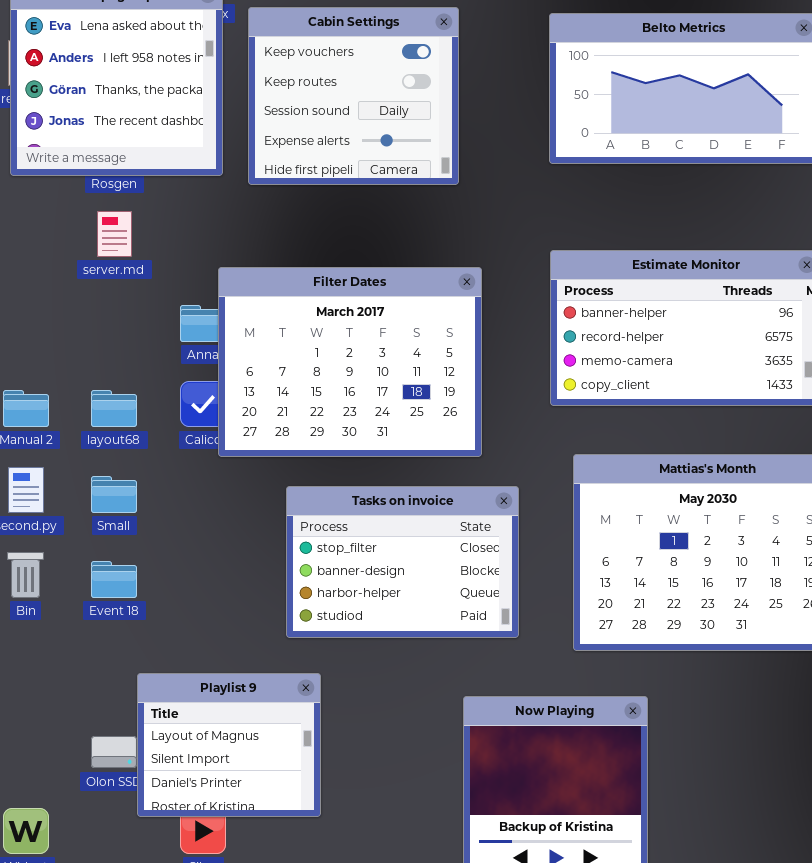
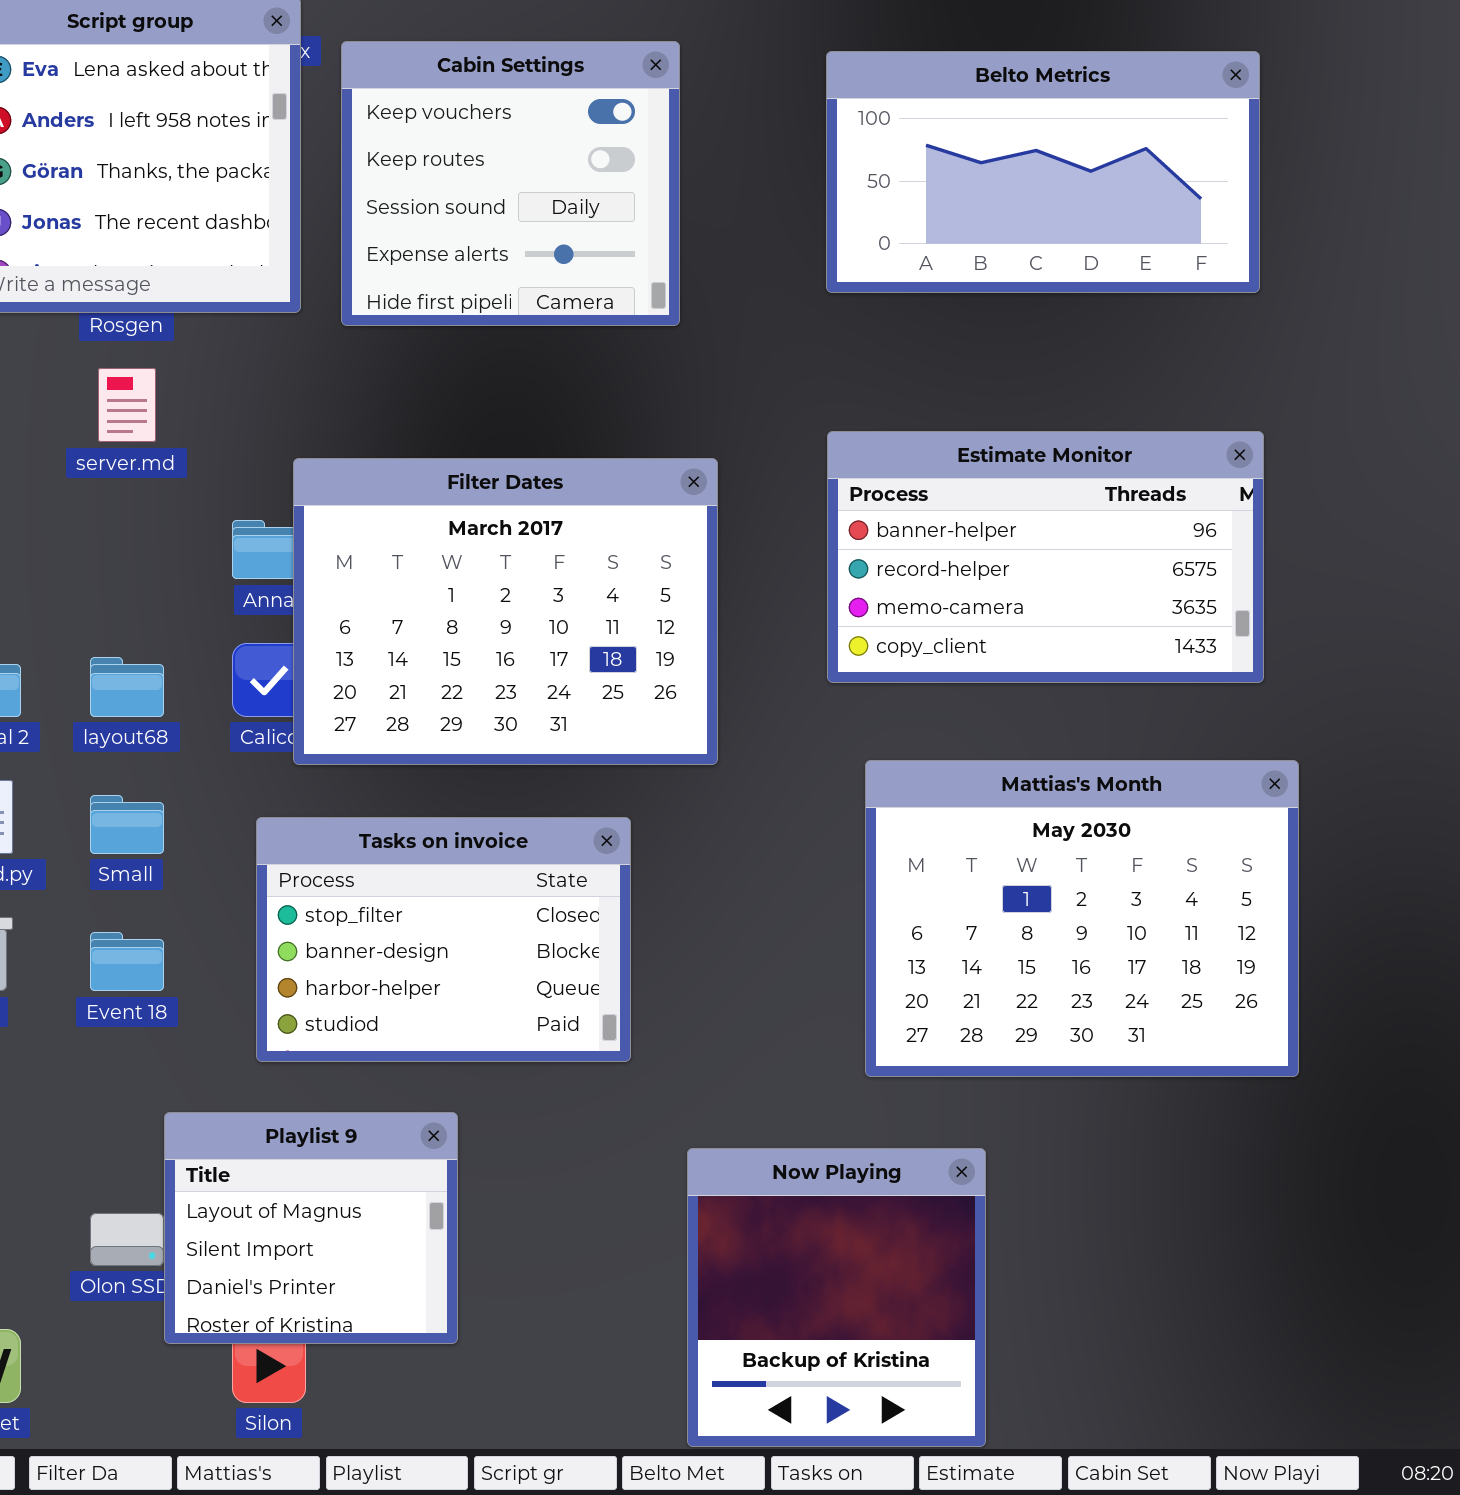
Tasks on invoice: [286,486,519,638] -> [256,817,631,1062], moved

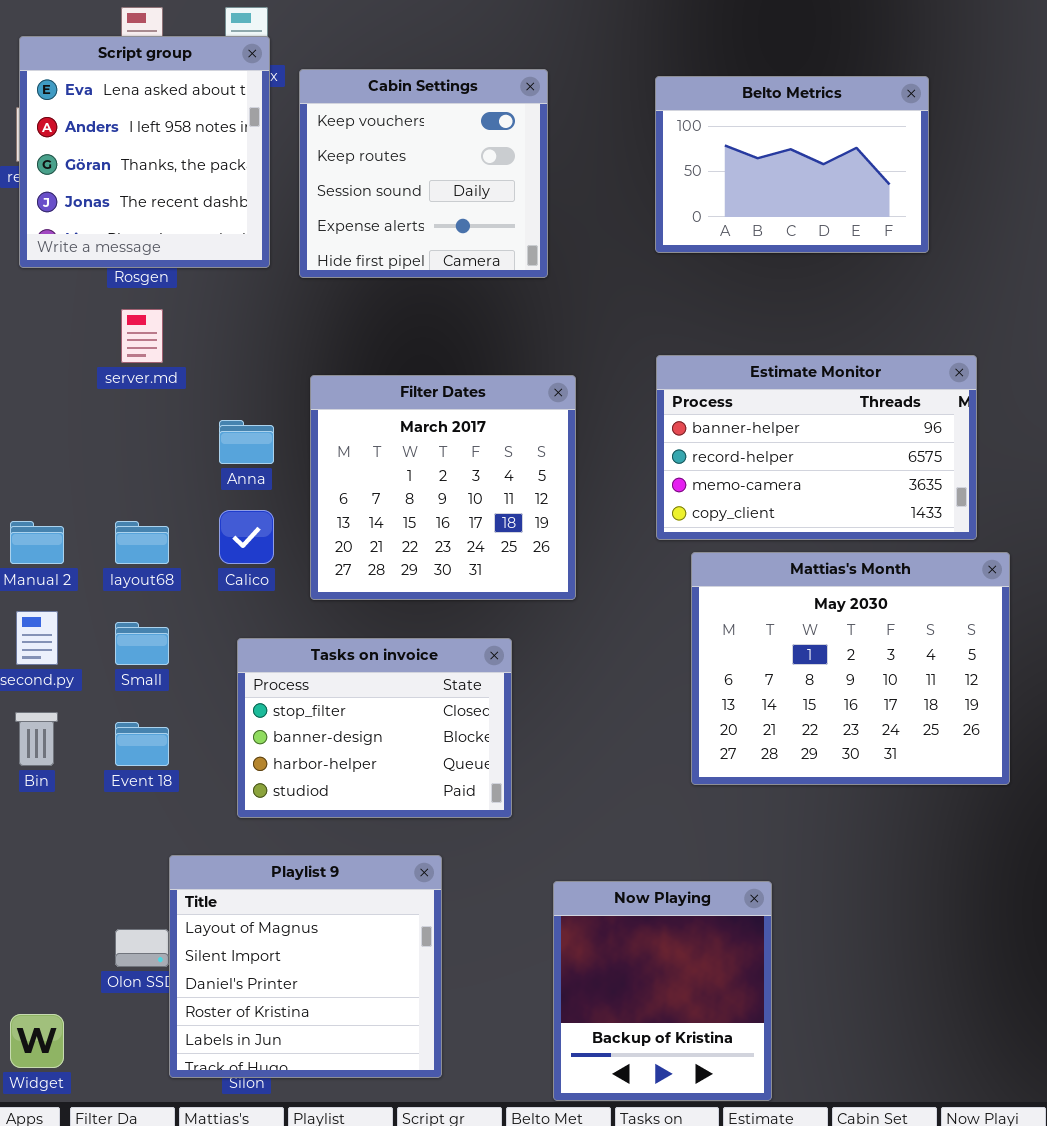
Belto Metrics: [826,51,1260,293] -> [655,76,929,253], resized
Filter Dates: [293,458,718,765] -> [310,375,576,600], resized
Mattias's Month: [865,760,1299,1077] -> [691,552,1010,785], moved
Playlist 9: [164,1112,458,1344] -> [169,855,442,1078], resized

